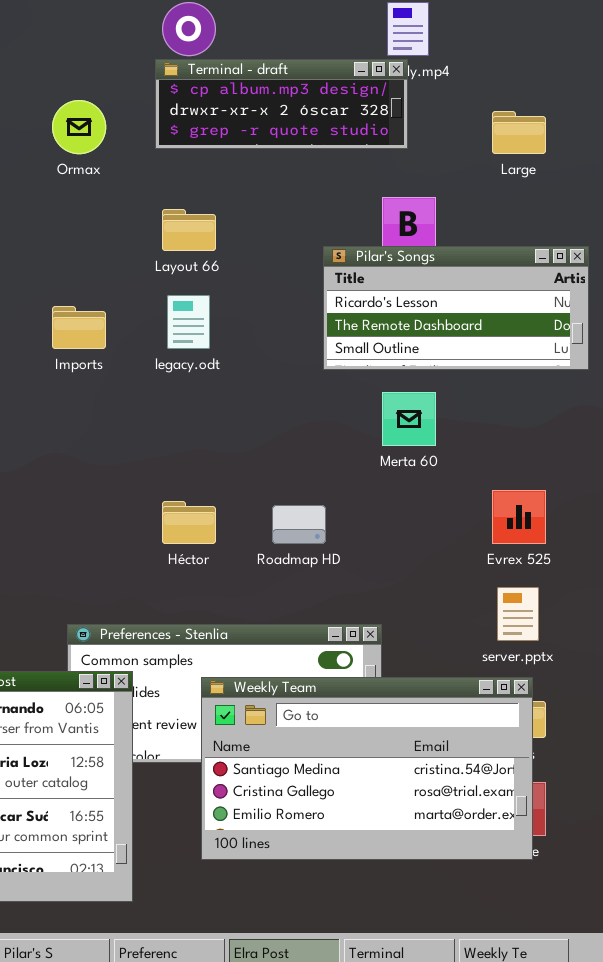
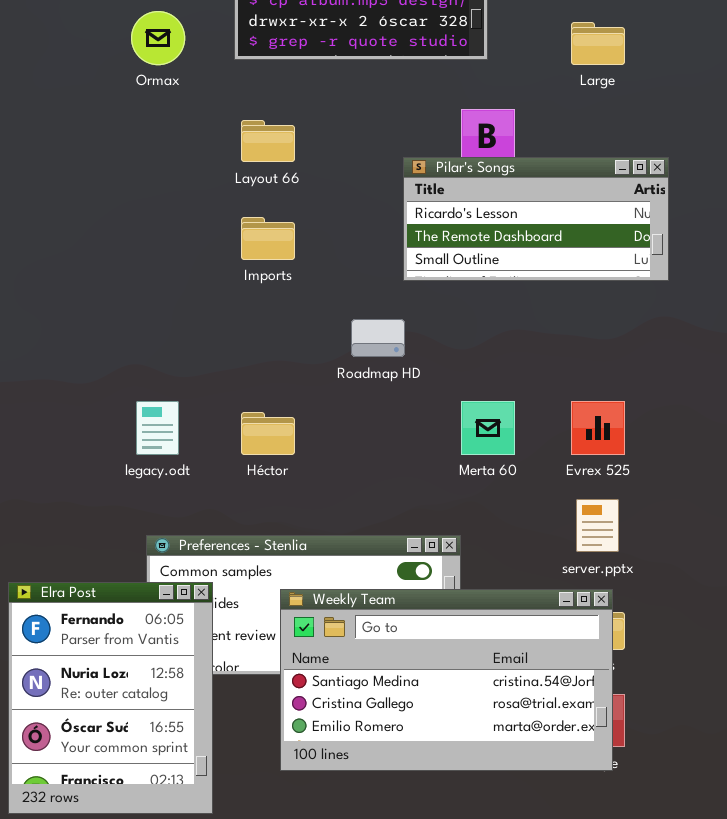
legacy.odt: [167,295,210,349] -> [136,401,179,455], moved
Imports: [52,306,106,349] -> [241,217,295,260], moved
Merta 60: [382,392,436,446] -> [461,401,515,455], moved
Roadmap HD: [272,505,326,544] -> [351,319,405,357], moved

